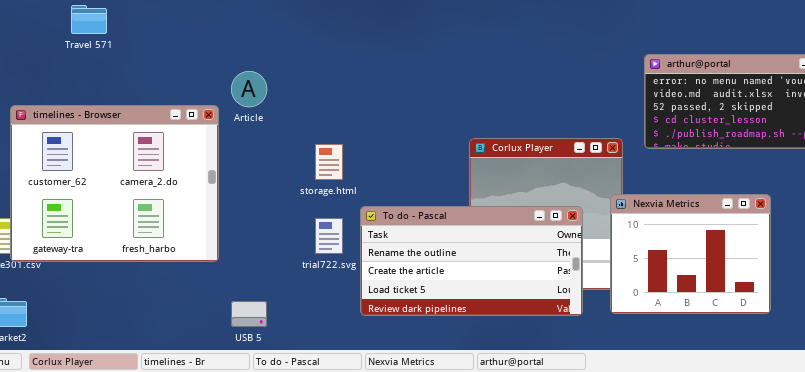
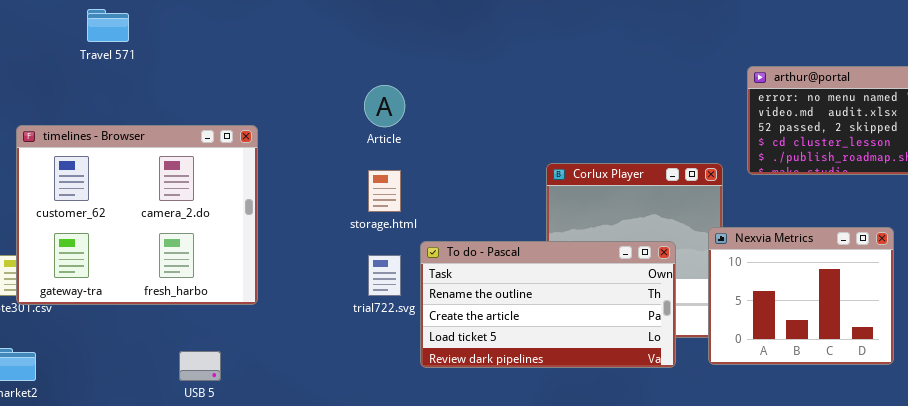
Article: [231,71,267,107] -> [364,85,405,127], moved
USB 5: [231,301,267,327] -> [179,351,221,381], moved

